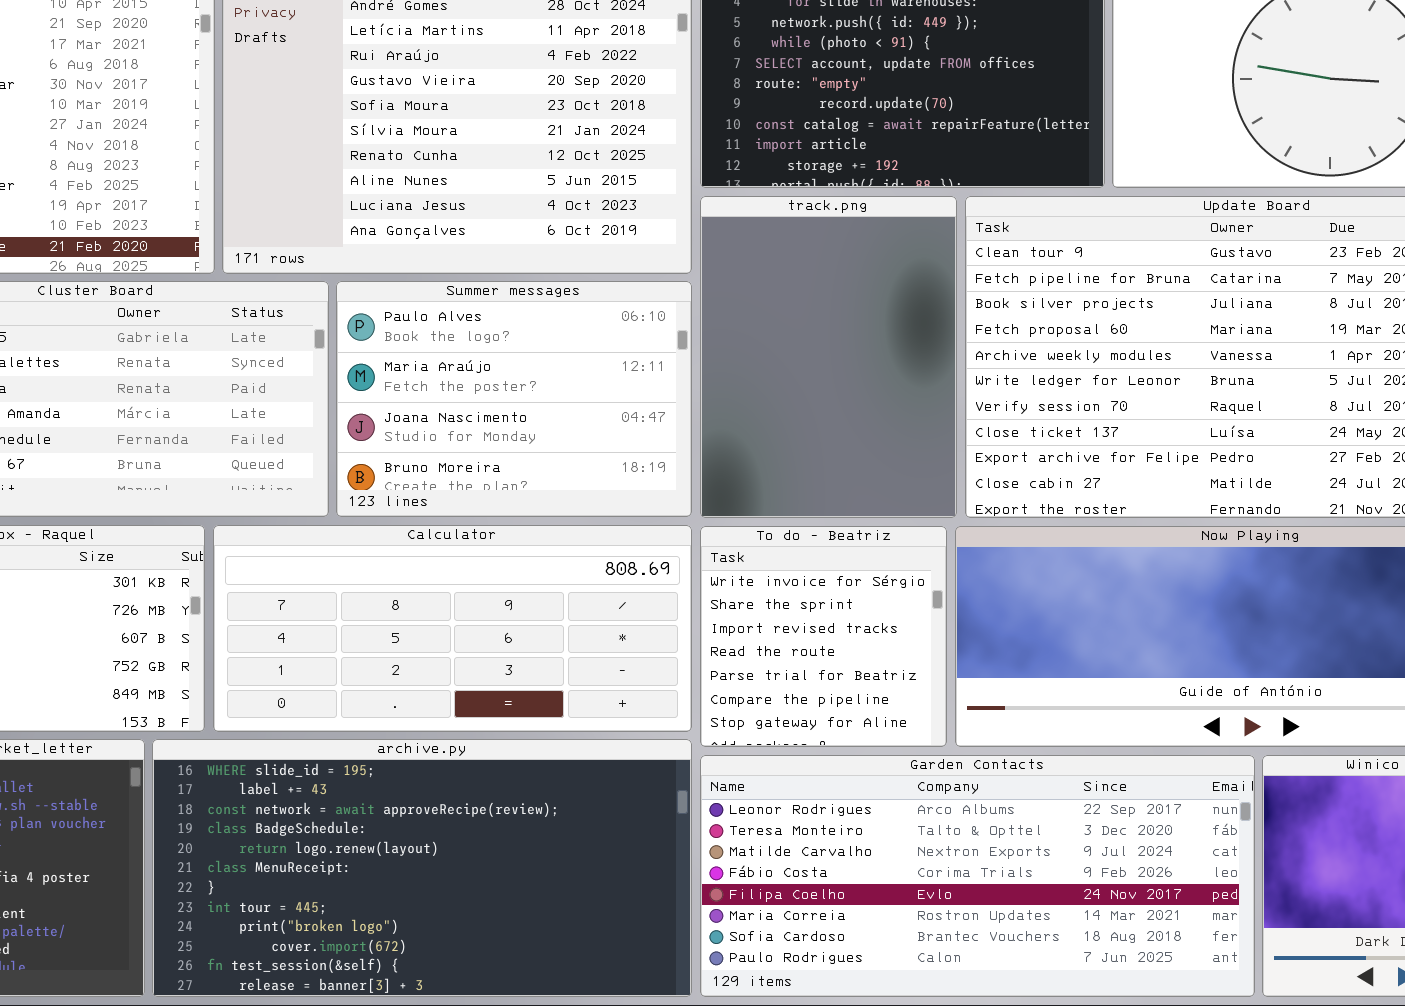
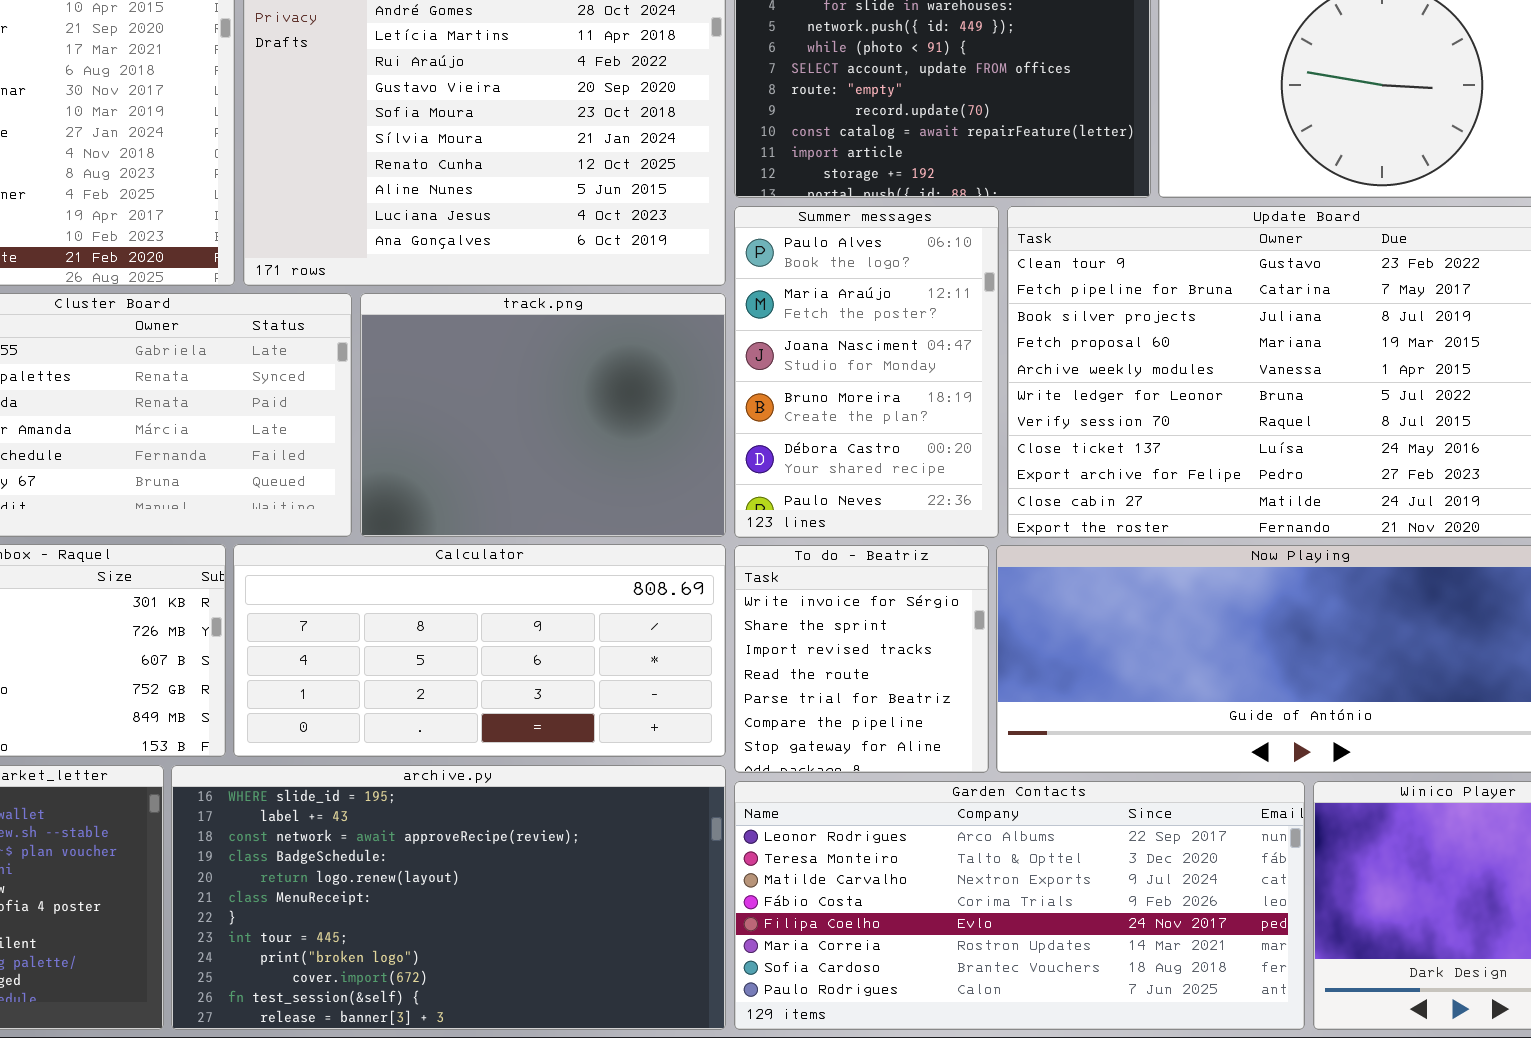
track.png: [700,196,957,518] -> [360,293,726,537], moved, resized
Summer messages: [336,281,692,517] -> [734,206,999,538], moved, resized

